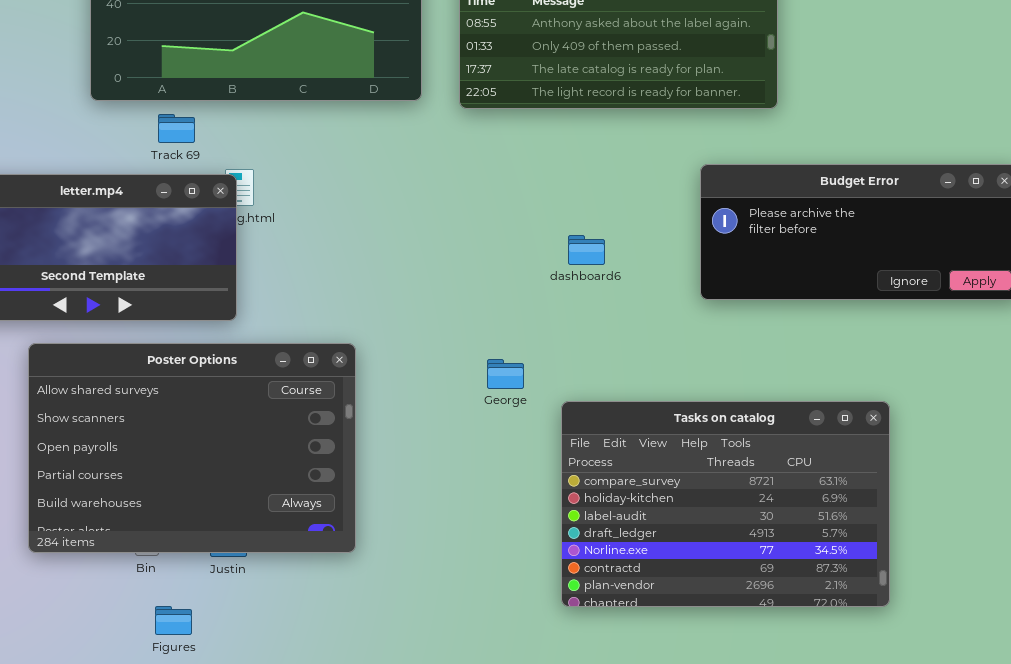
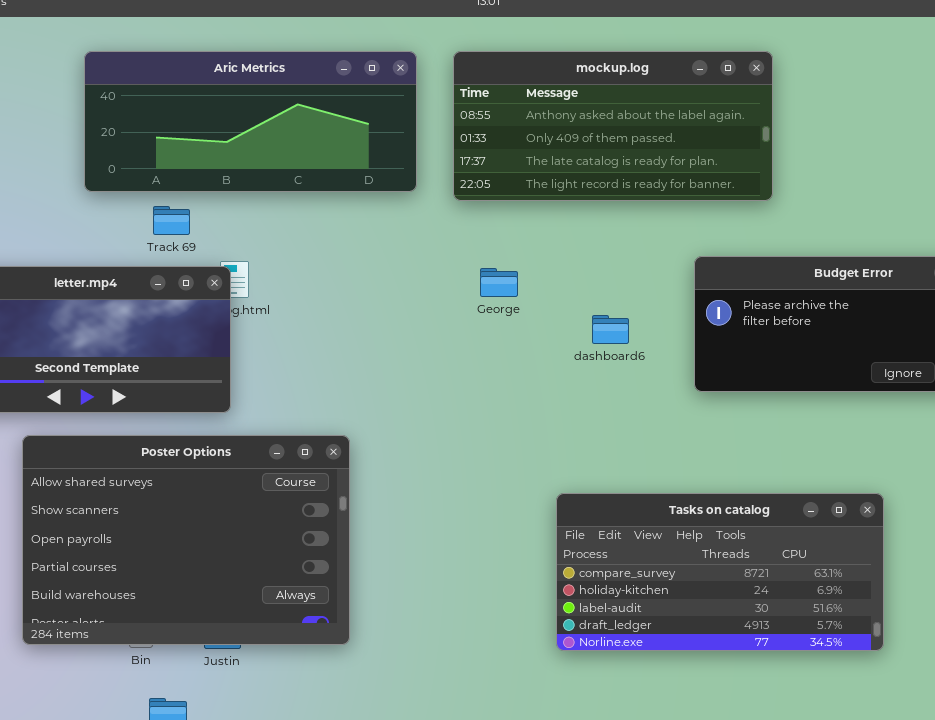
dashboard6: [568,235,605,265] -> [592,315,629,344], moved
George: [487,359,524,389] -> [480,268,518,297], moved
Tasks on catalog: [561,401,890,607] -> [556,493,884,651], resized

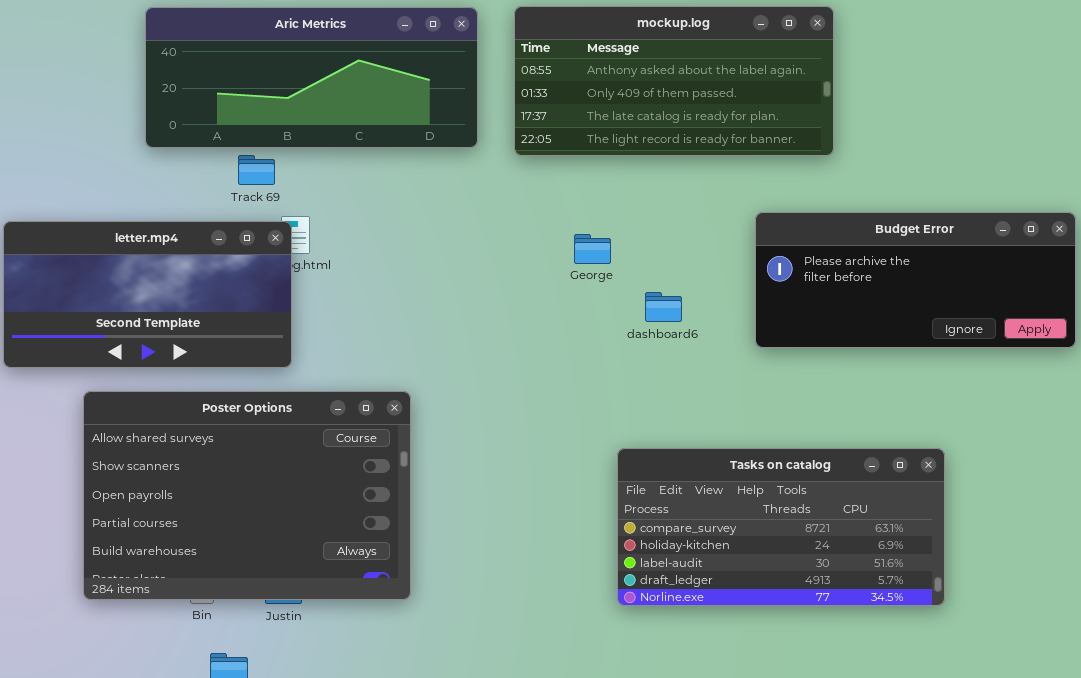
Track 69: [153,206,190,235] -> [238,155,275,185], moved
George: [480,268,518,297] -> [574,234,611,264], moved
dashboard6: [592,315,629,344] -> [645,292,682,322], moved

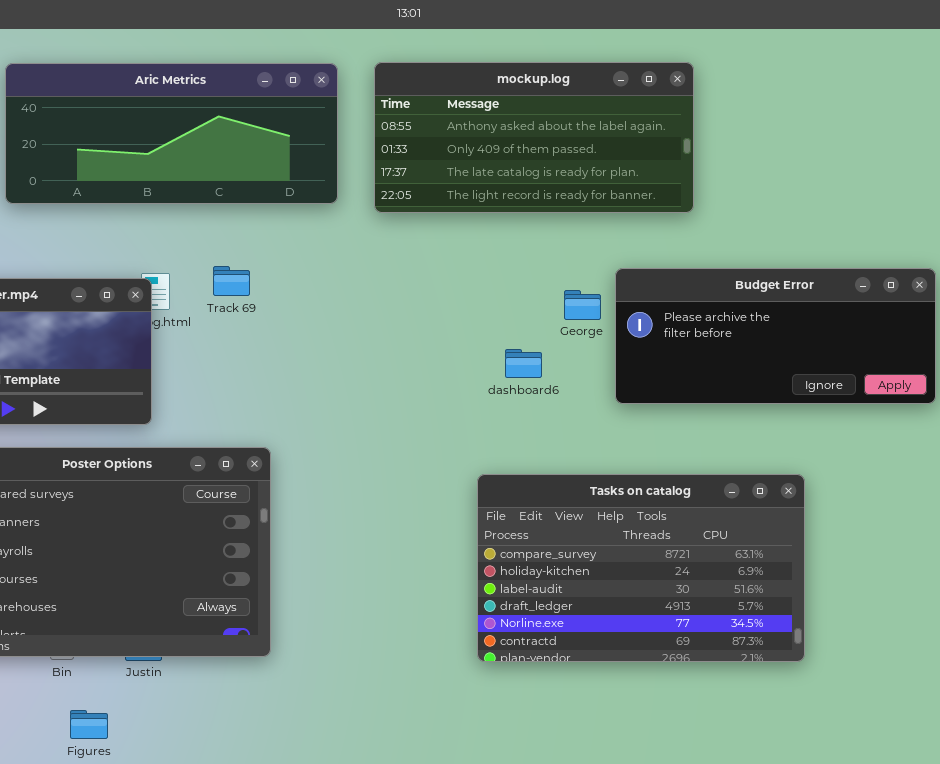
Track 69: [238,155,275,185] -> [213,266,250,296], moved
George: [574,234,611,264] -> [564,290,601,320], moved
Tasks on catalog: [617,448,945,606] -> [477,474,805,662], resized

